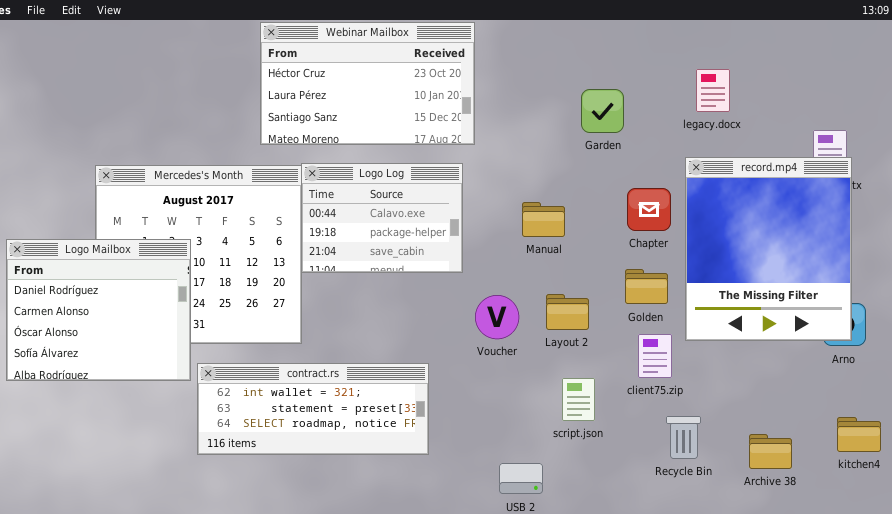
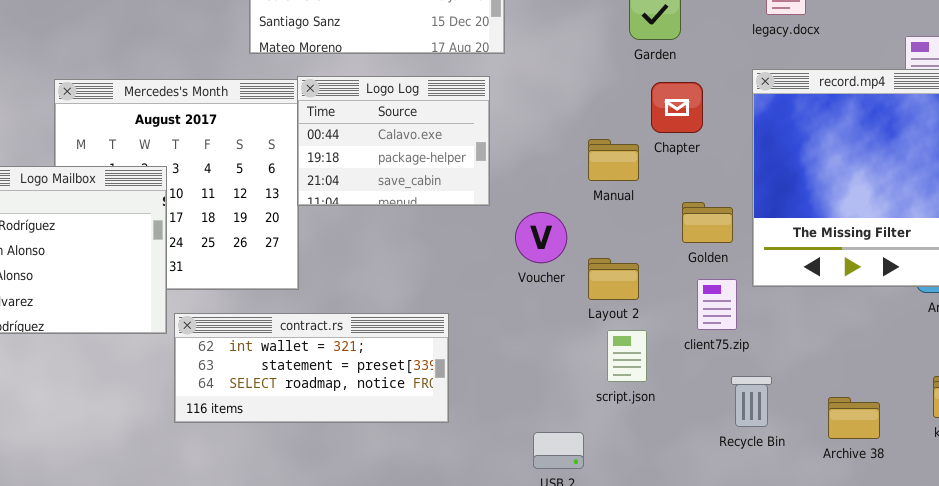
Chapter: [627,188,671,231] -> [651,82,703,133], moved
Manual: [522,202,565,237] -> [588,139,639,181], moved
Layout 2: [546,294,589,330] -> [588,258,639,300], moved
Voucher: [475,295,519,339] -> [515,212,567,263], moved

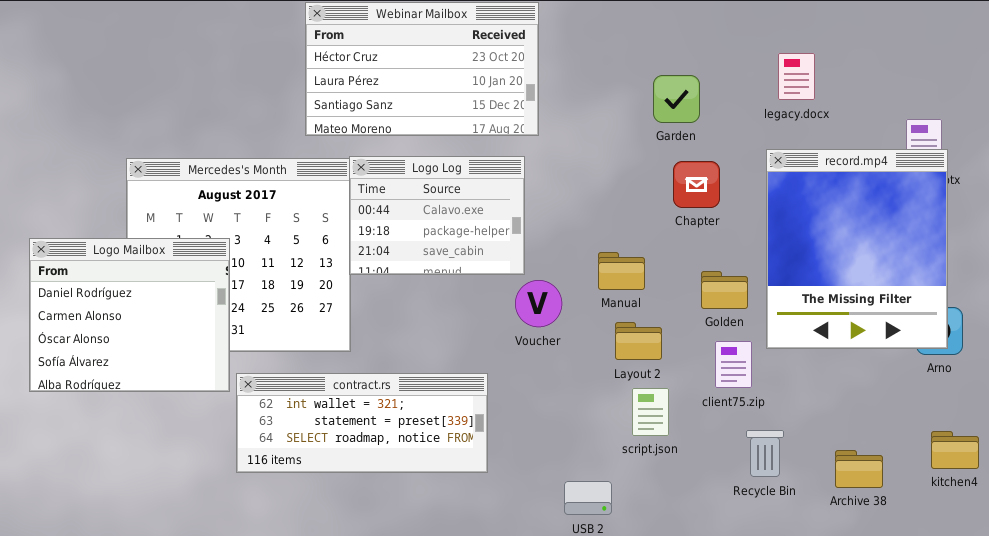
Manual: [588,139,639,181] -> [598,252,645,290], moved
Voucher: [515,212,567,263] -> [515,280,562,327], moved

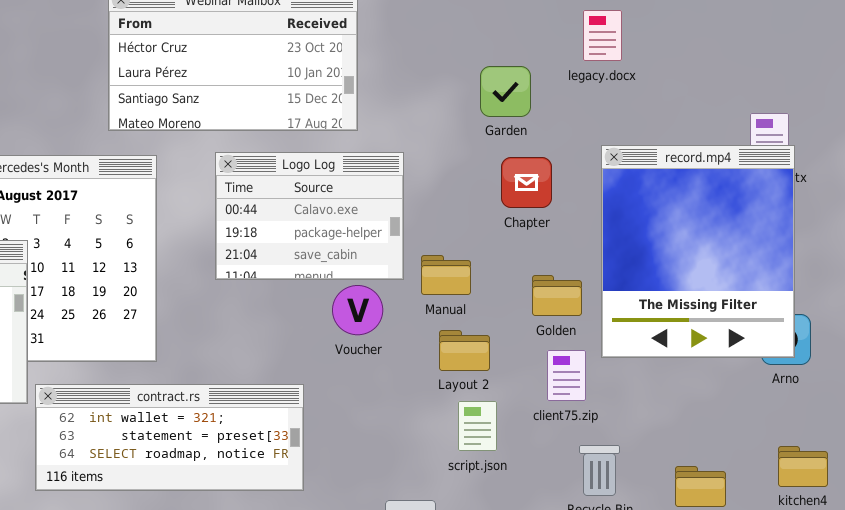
legacy.docx: [778,53,815,100] -> [583,10,622,61], moved
Logo Log: [349,156,525,275] -> [215,152,404,280], moved

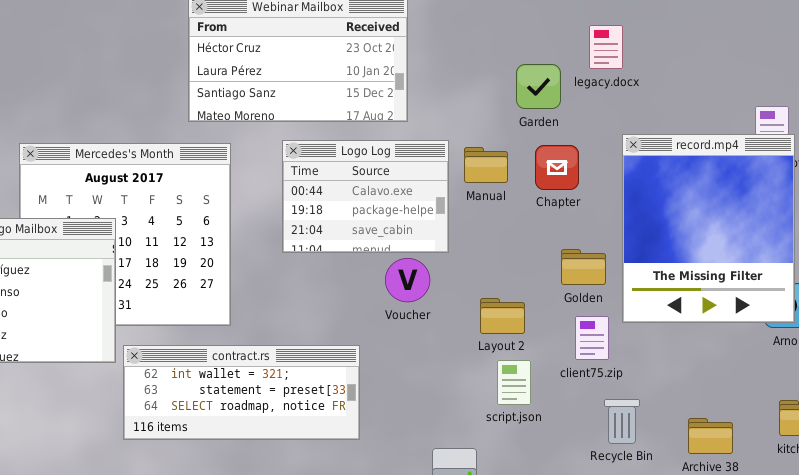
legacy.docx: [583,10,622,61] -> [589,25,623,69], moved
Manual: [421,255,471,295] -> [464,147,508,183], moved

